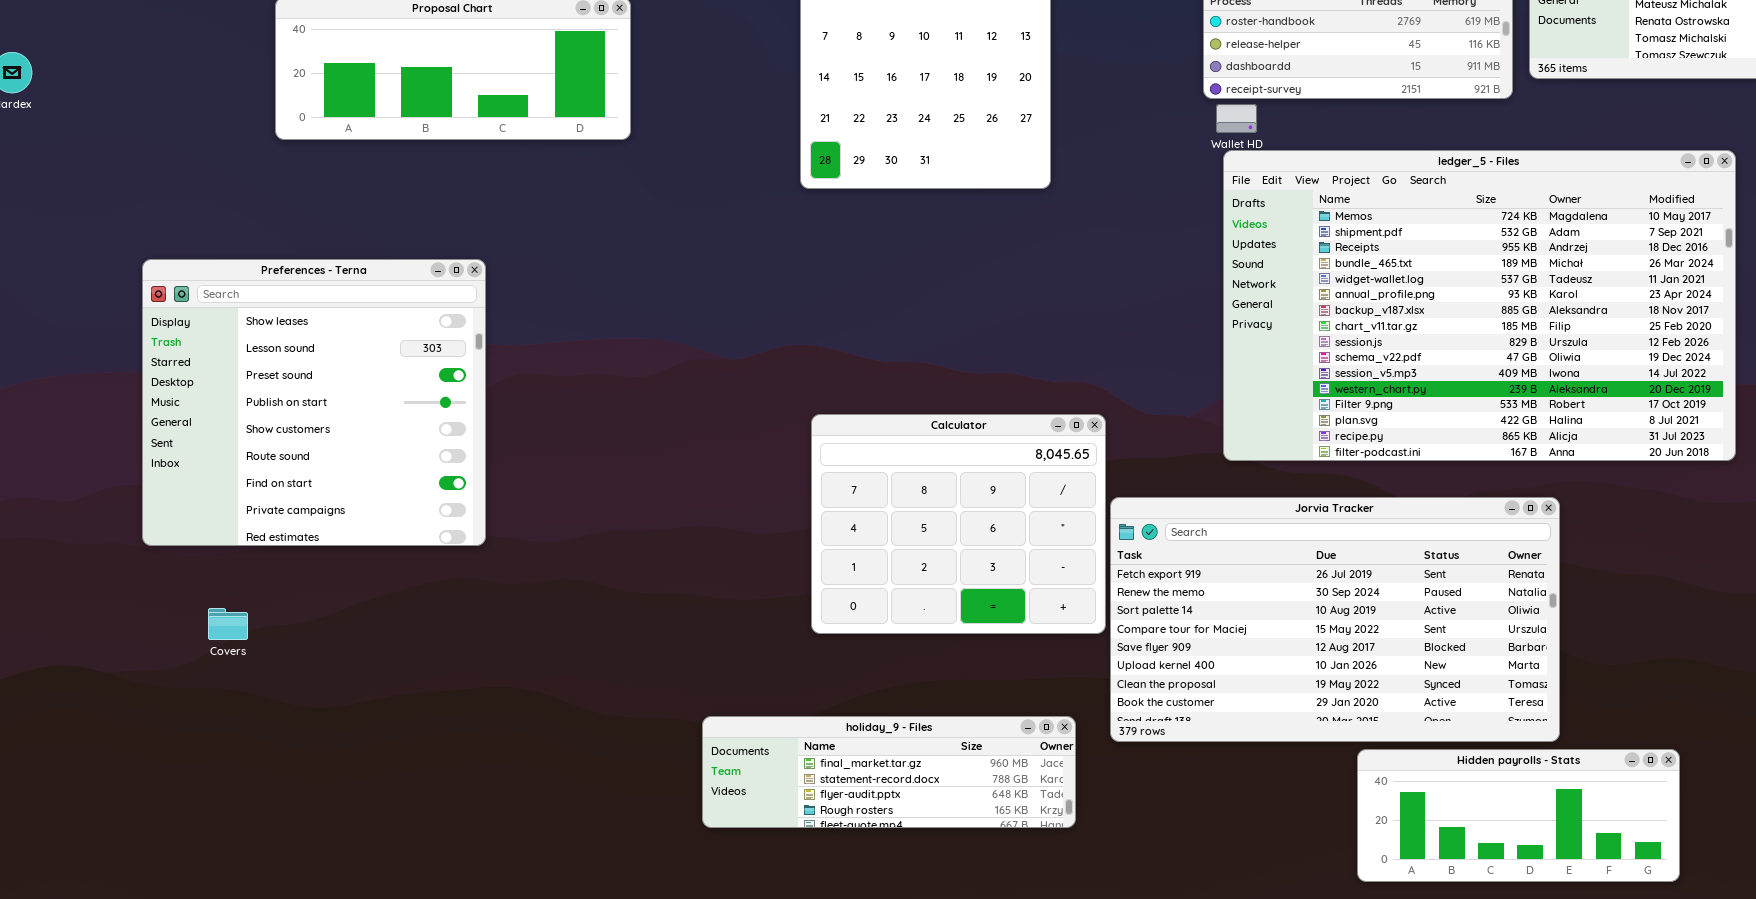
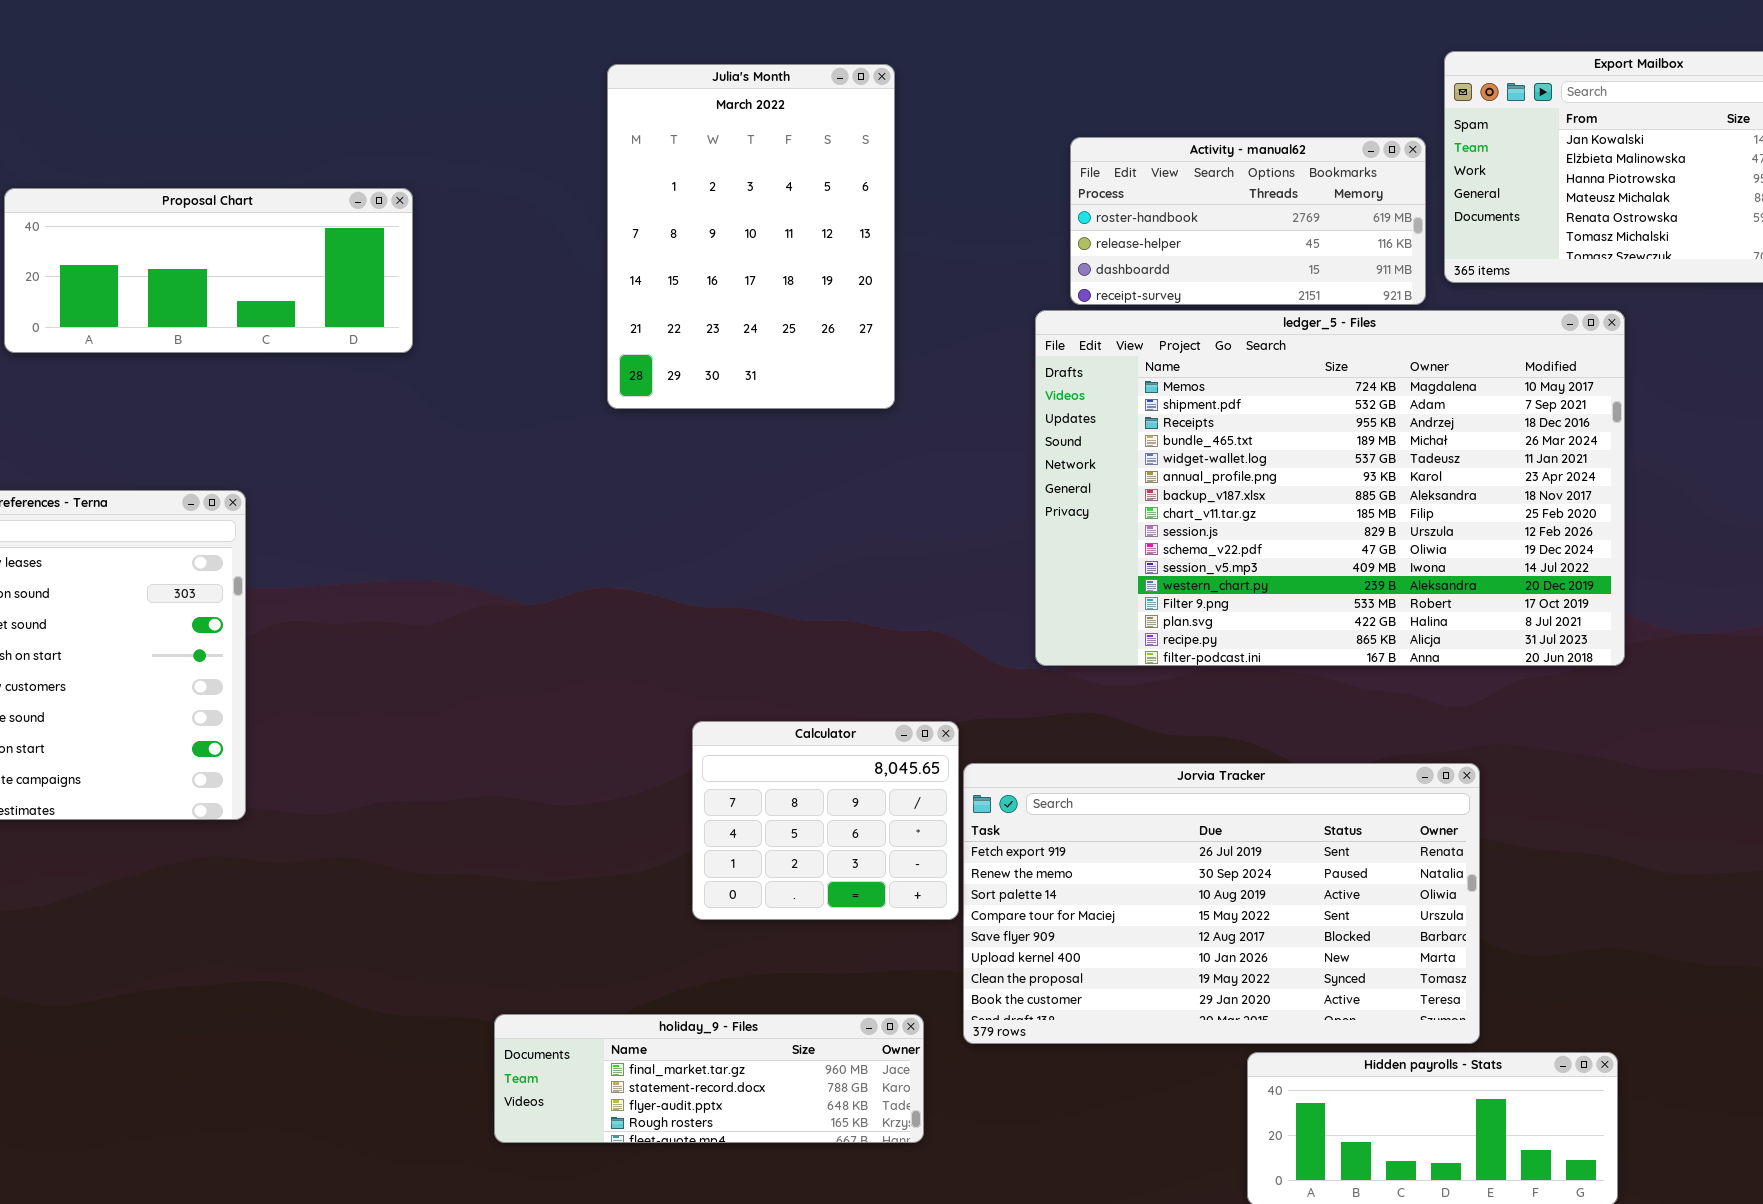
ledger_5 - Files: [1223,150,1736,461] -> [1035,310,1625,666], moved
Calculator: [811,414,1106,634] -> [692,721,959,920], resized

